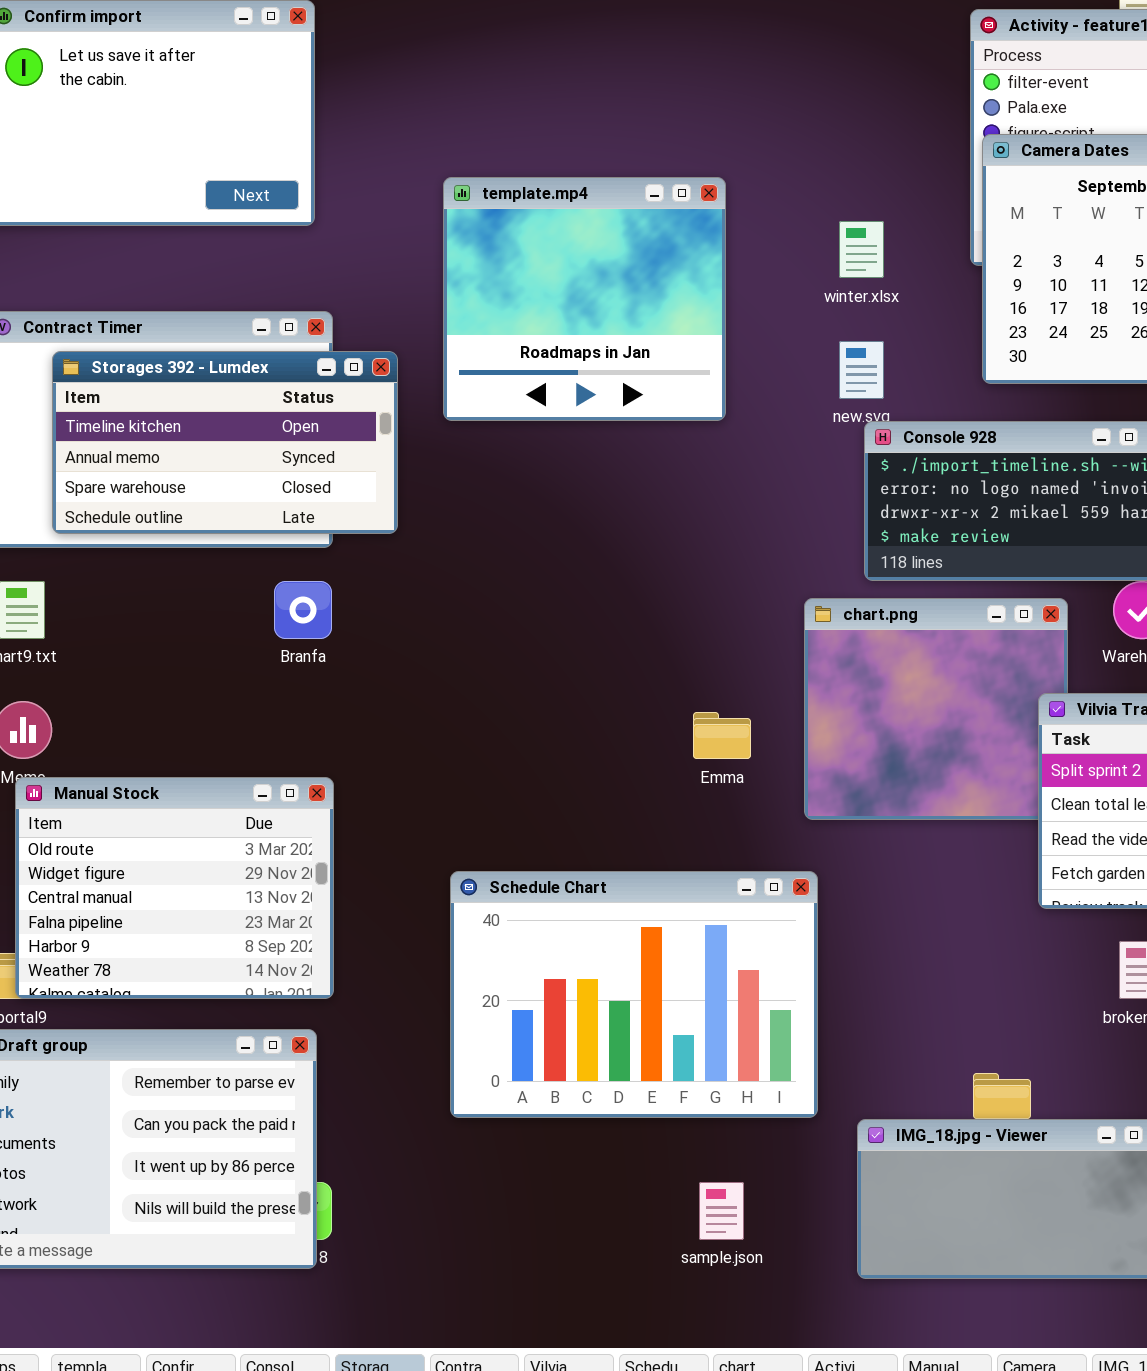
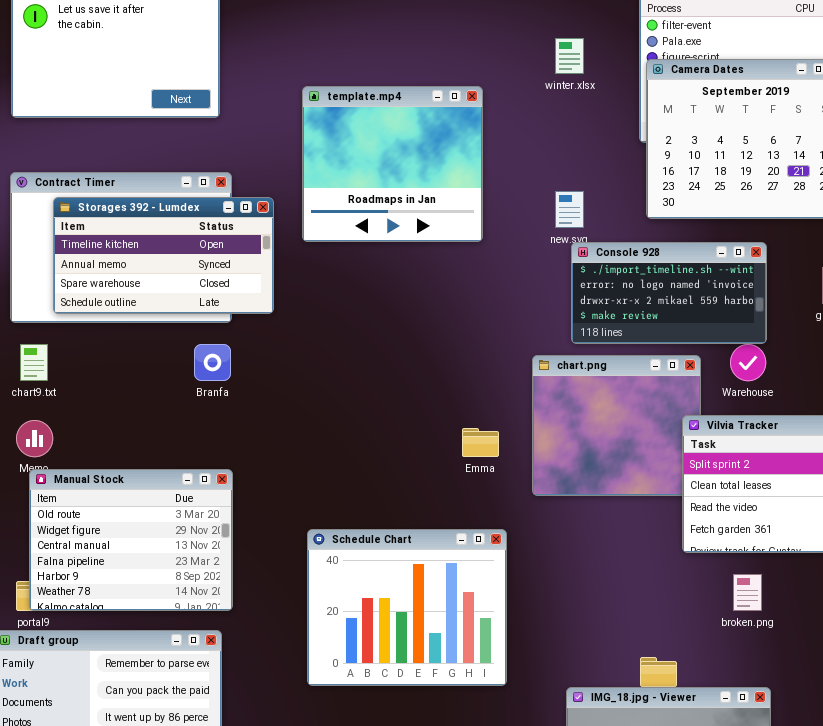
winter.xlsx: [839,221,884,278] -> [555,38,584,74], moved
Schedule Chart: [450,871,818,1118] -> [307,529,507,686], resized

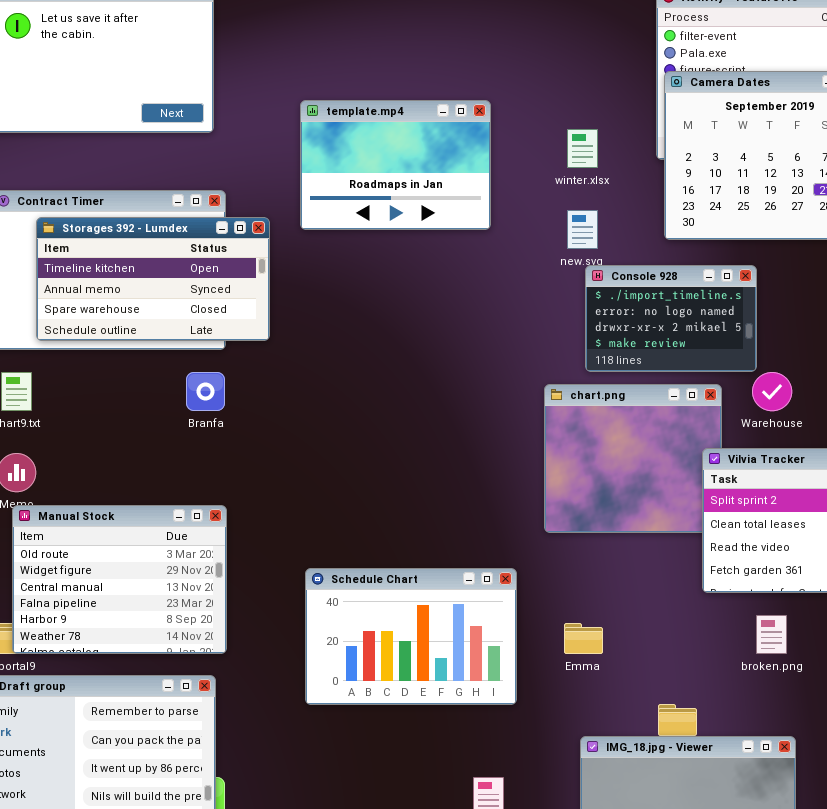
winter.xlsx: [555,38,584,74] -> [567,129,598,168], moved
template.mp4: [302,86,483,242] -> [300,100,491,230], resized
Console 928: [571,242,767,344] -> [585,265,757,372], resized
Emma: [462,428,499,457] -> [564,623,603,654], moved
Schedule Chart: [307,529,507,686] -> [305,568,517,705], resized

